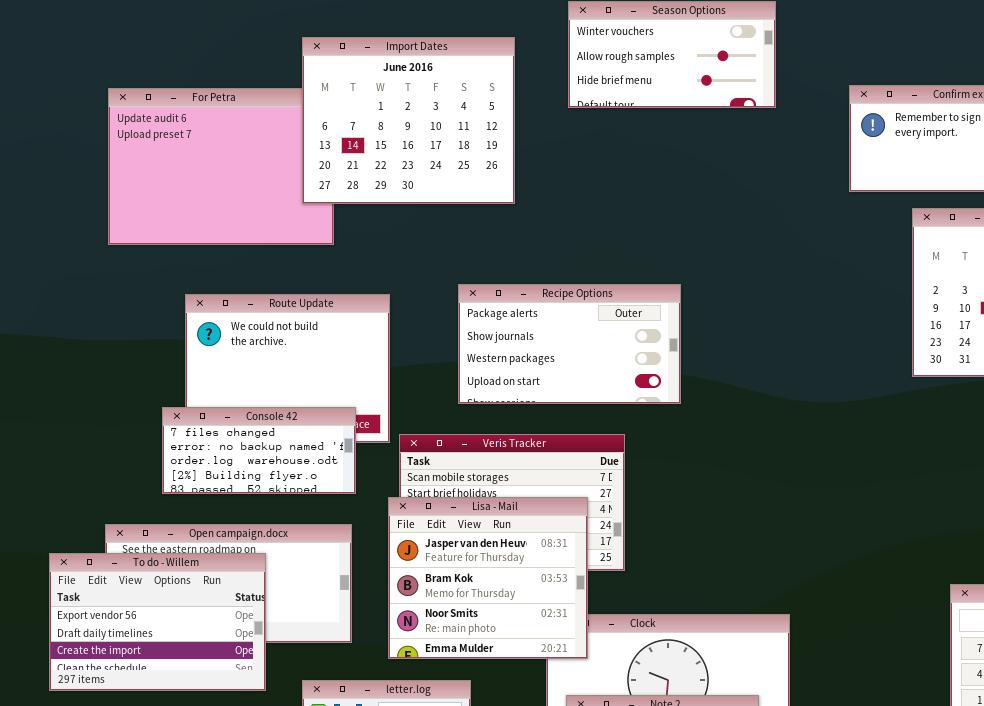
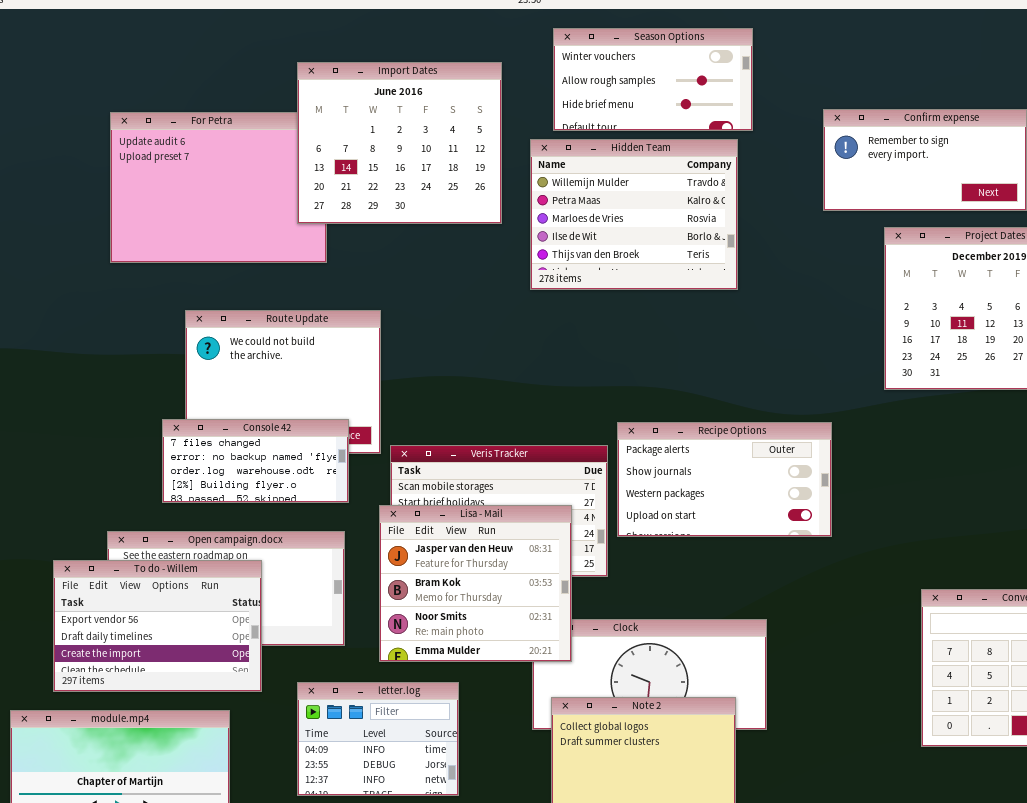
Hidden Team: none -> [530,139,738,290], opened
Recipe Options: [458,284,681,404] -> [617,422,832,537], moved

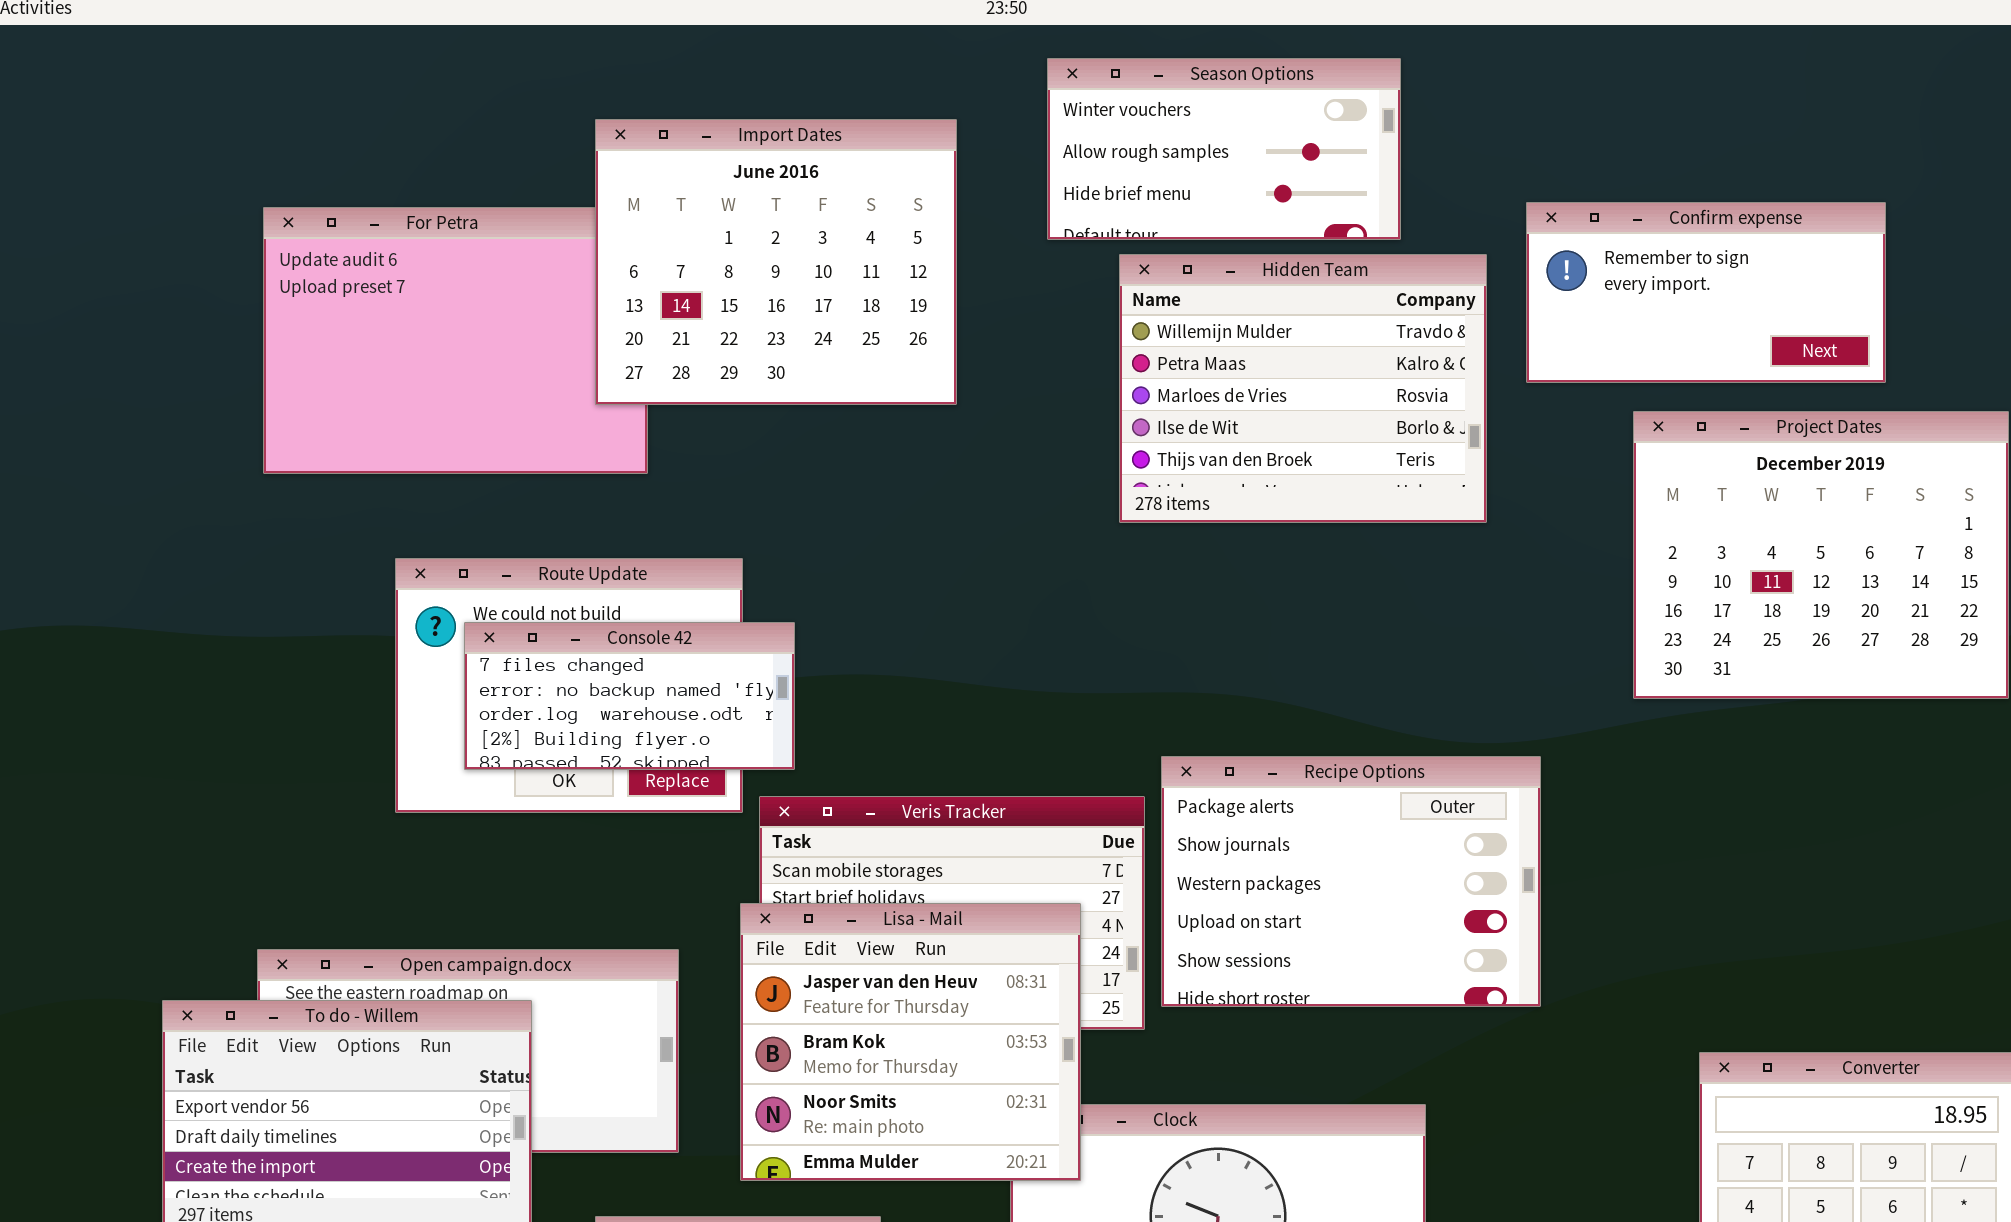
Hidden Team: [530,139,738,290] -> [1119,254,1487,523], moved
Console 42: [162,419,349,503] -> [464,622,795,770], moved
Recipe Options: [617,422,832,537] -> [1161,756,1541,1007], resized

